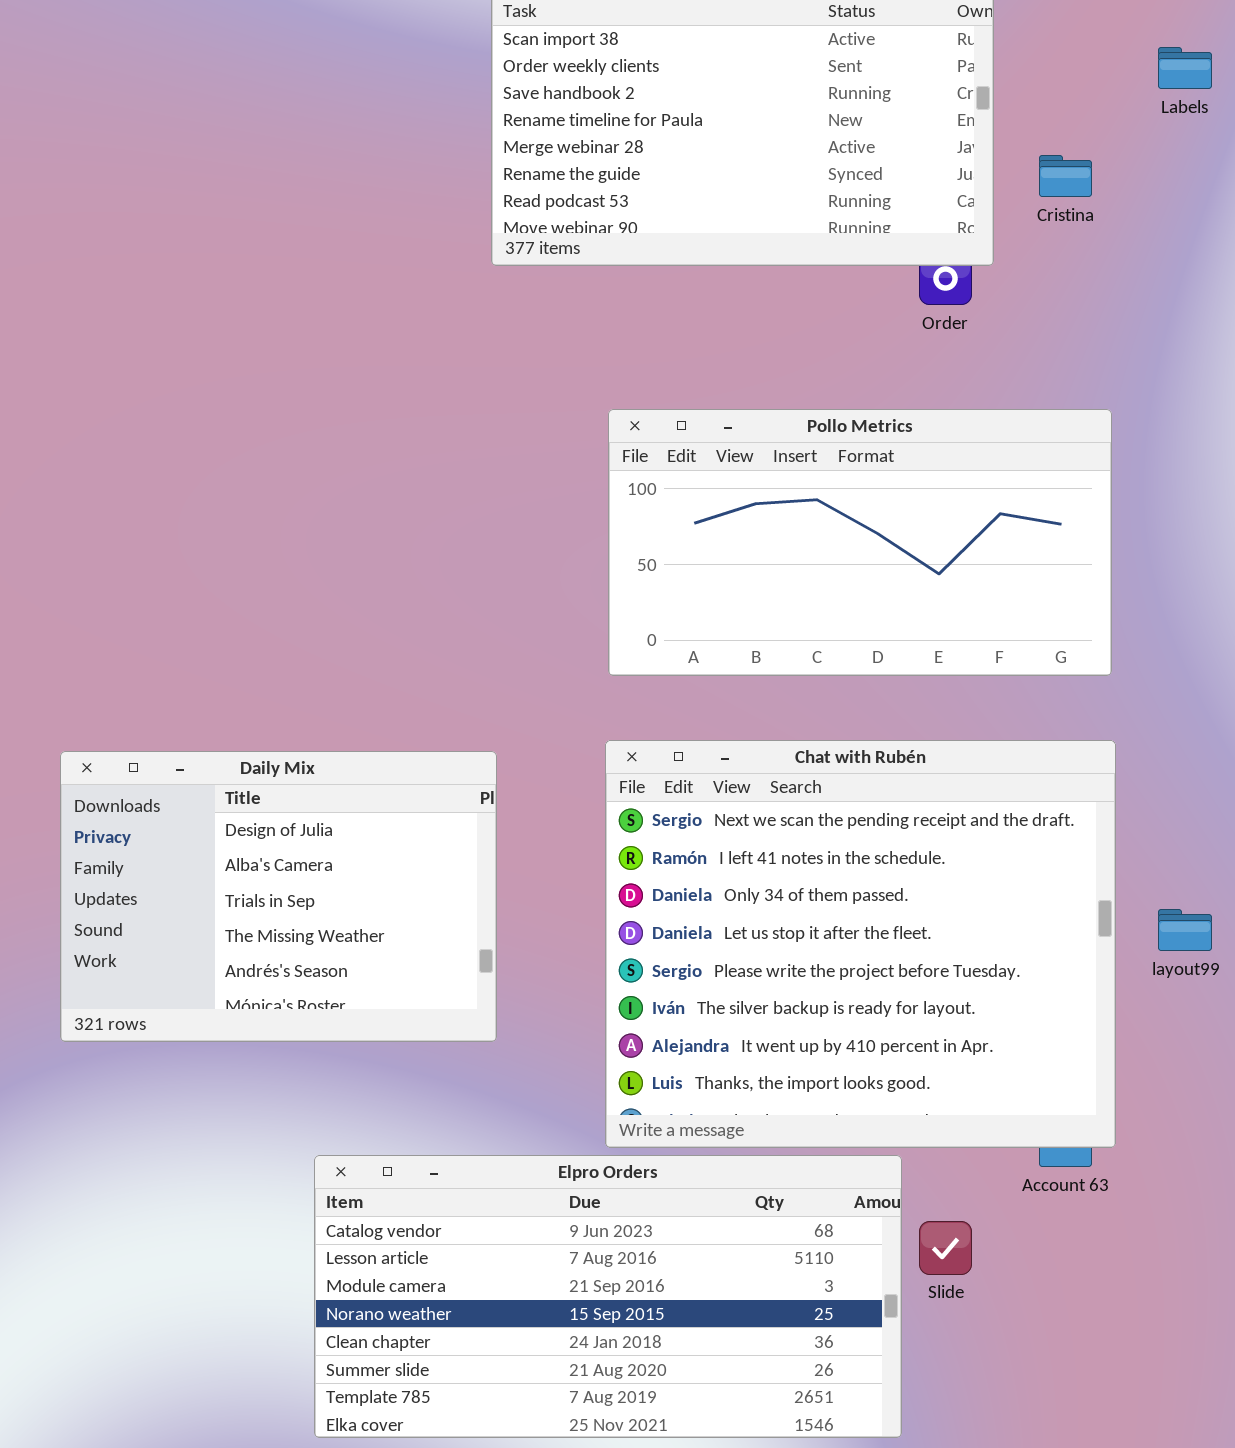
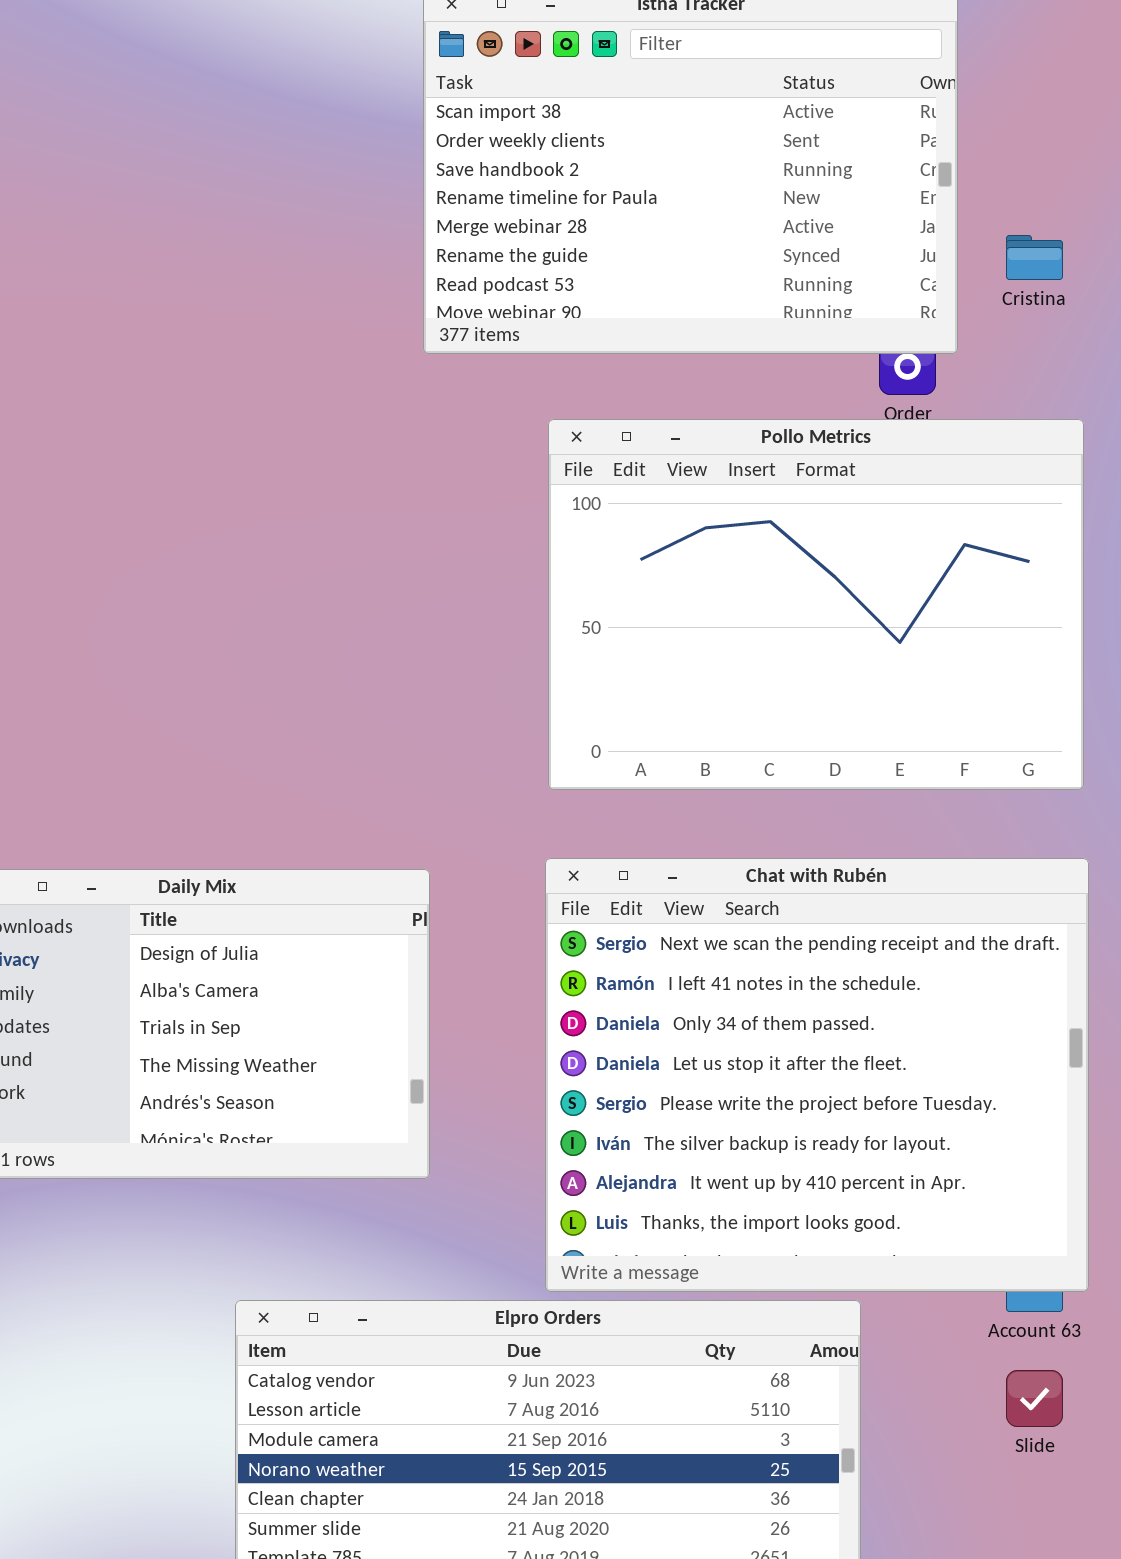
Pollo Metrics: [608,409,1112,676] -> [548,419,1084,790], resized
Slide: [919,1221,972,1275] -> [1006,1370,1063,1427], moved

